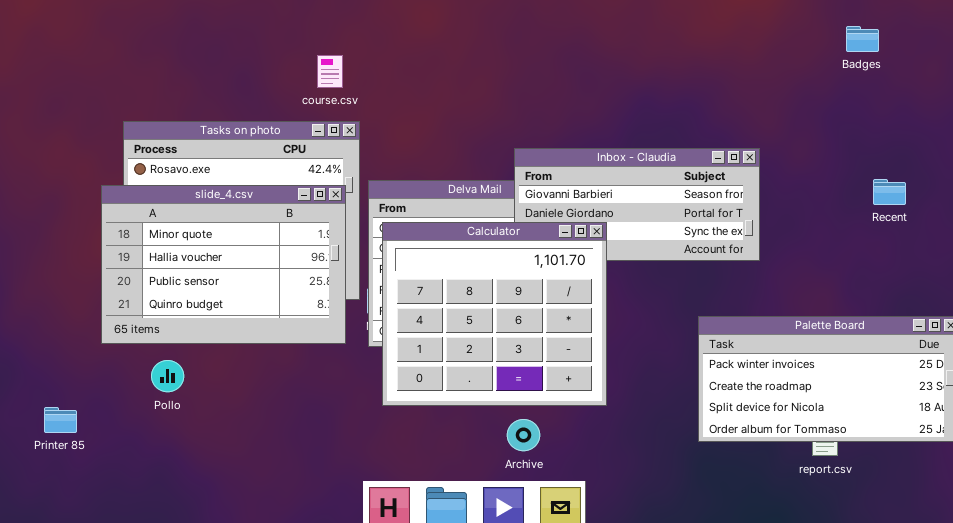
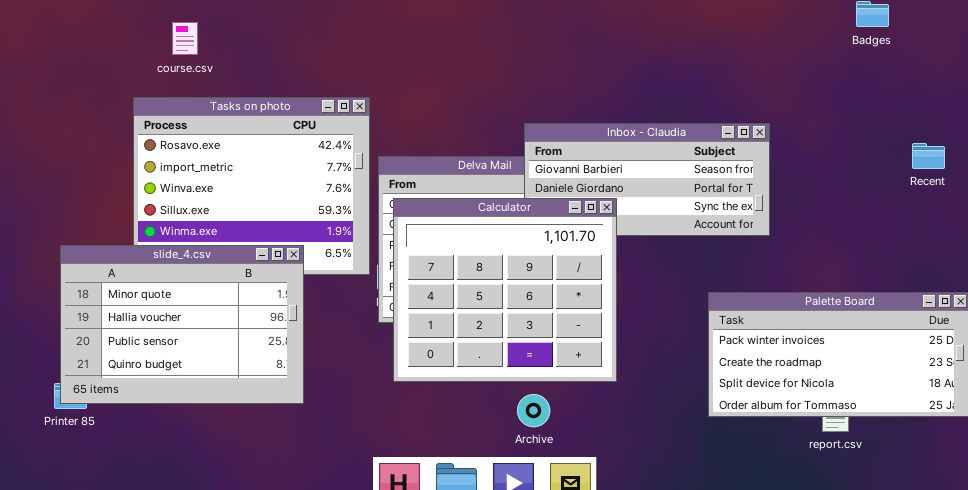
course.csv: [317,55,343,88] -> [172,22,198,55], moved
Recent: [873,179,906,205] -> [912,143,945,169], moved
slide_4.csv: [101,185,346,344] -> [60,245,304,404], moved

